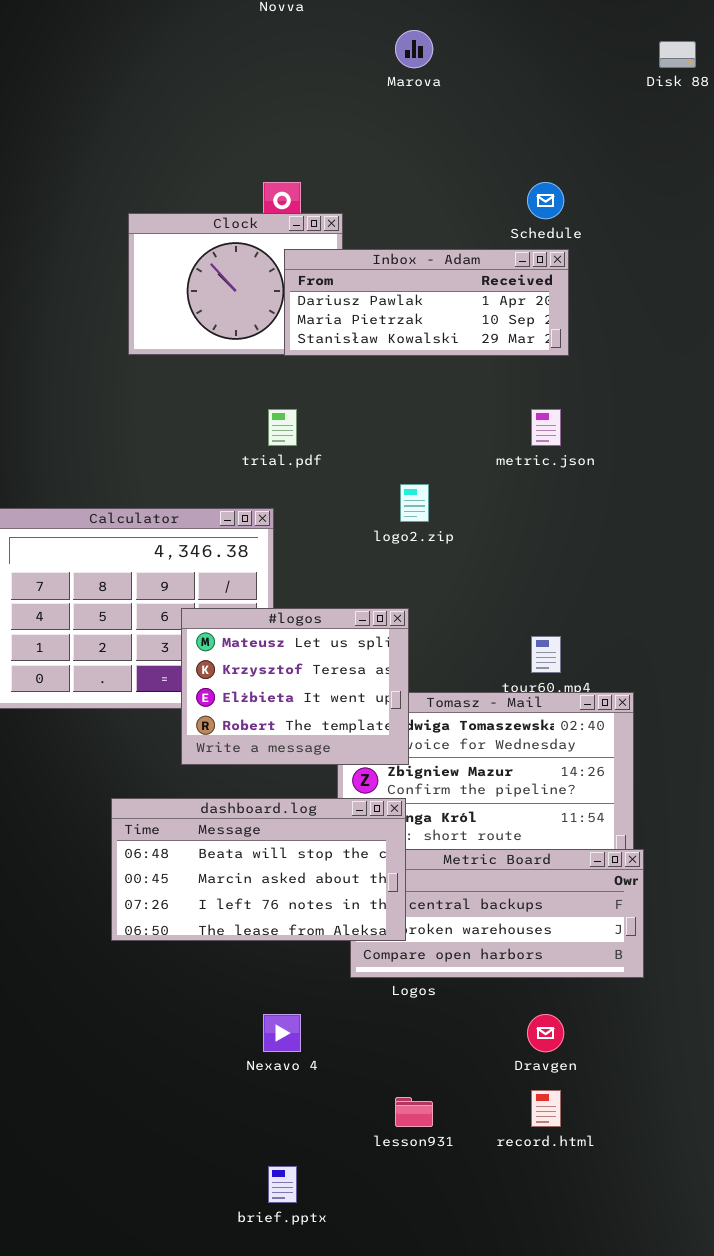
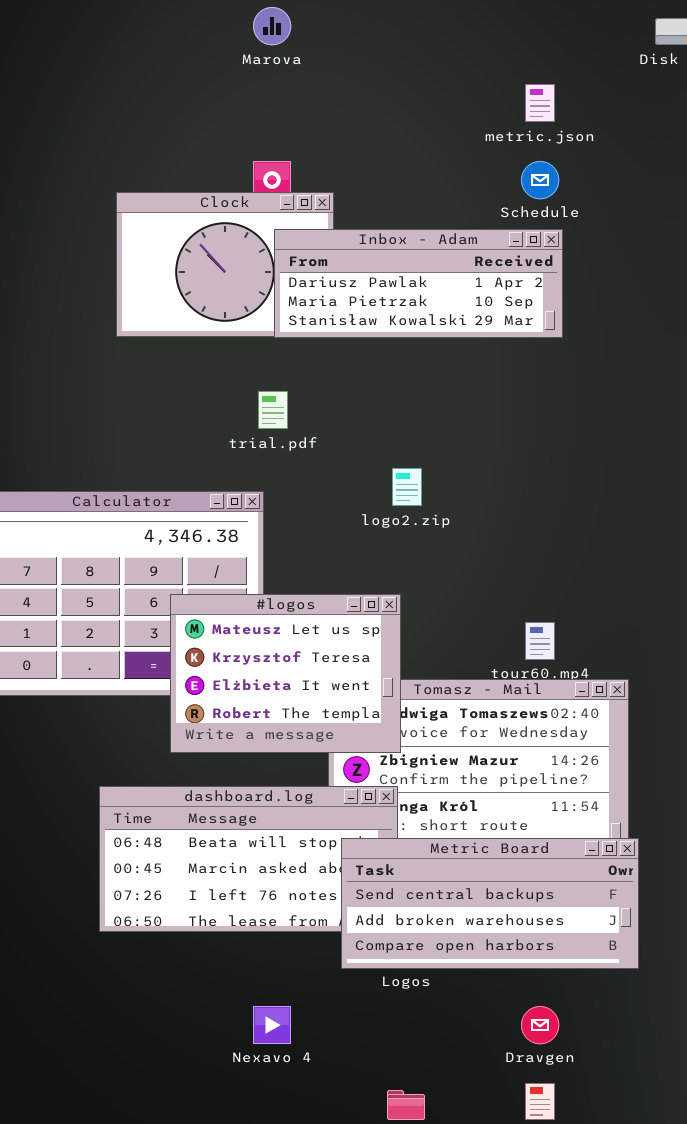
Marova: [395,30,433,68] -> [253,7,291,45], moved
metric.json: [531,409,561,446] -> [525,84,555,122], moved
Metric Board: [350,849,644,978] -> [341,838,639,969], raised

